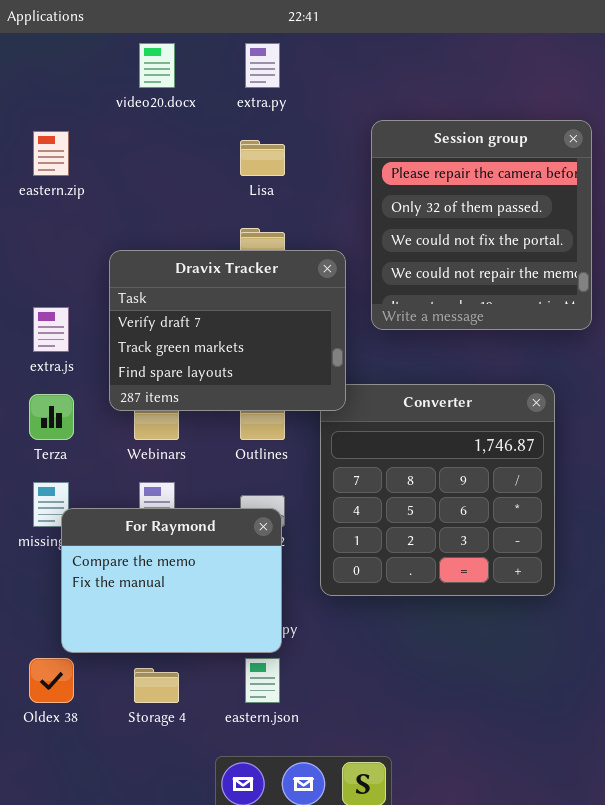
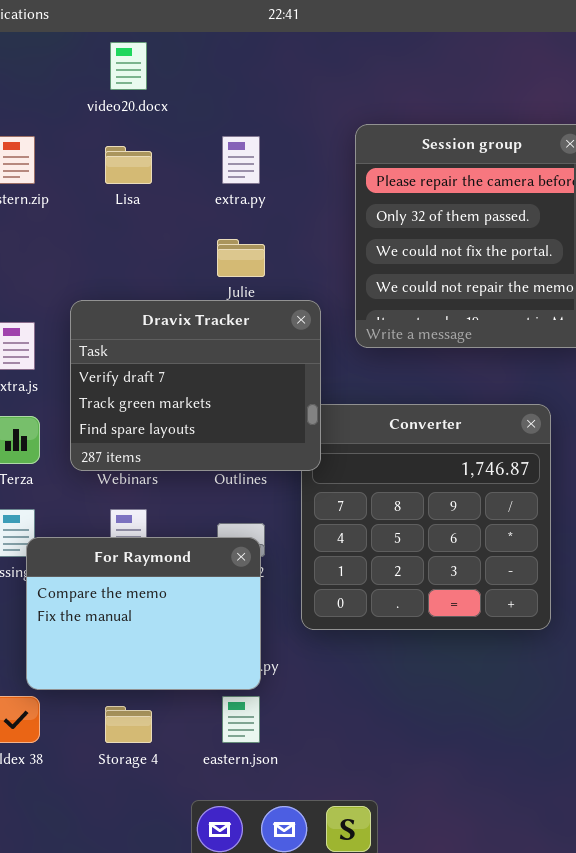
extra.py: [245,43,280,88] -> [222,136,260,184], moved
Lisa: [240,140,285,176] -> [105,146,152,184], moved
Dravix Tracker: [109,250,346,411] -> [70,300,321,471], moved

